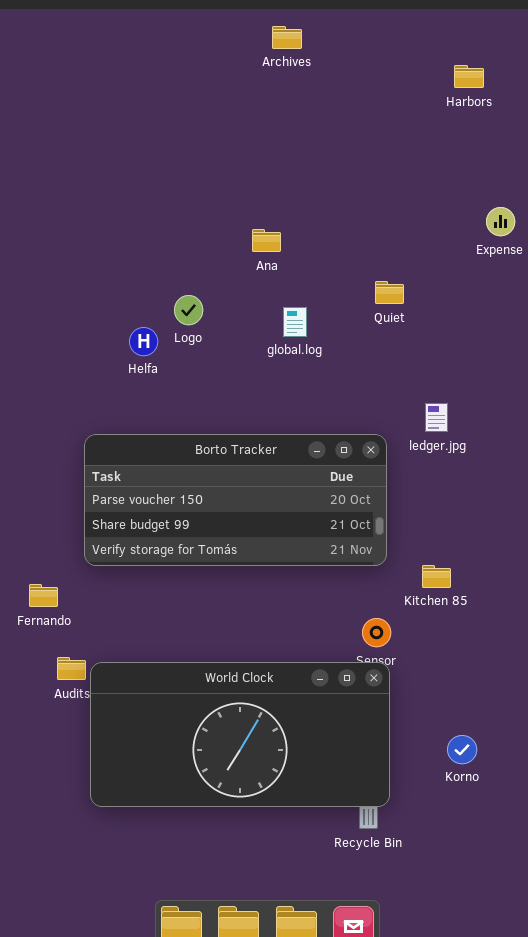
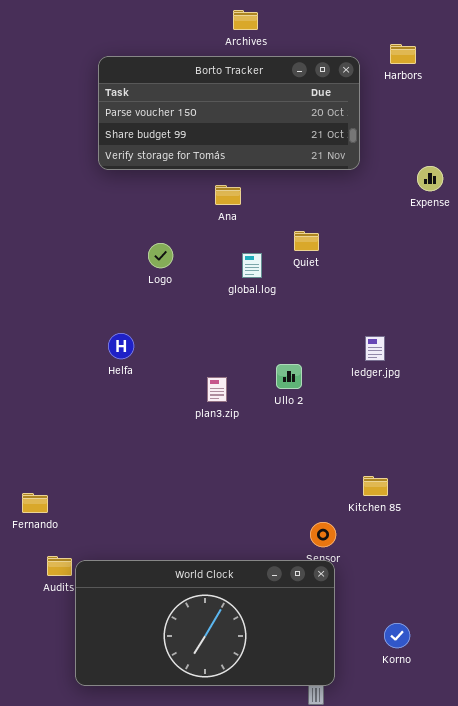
Quiet: [375,281,404,304] -> [294,231,319,251], moved
Helfa: [129,327,158,356] -> [108,333,134,359], moved
Borto Tracker: [84,434,387,566] -> [98,56,360,170], moved

